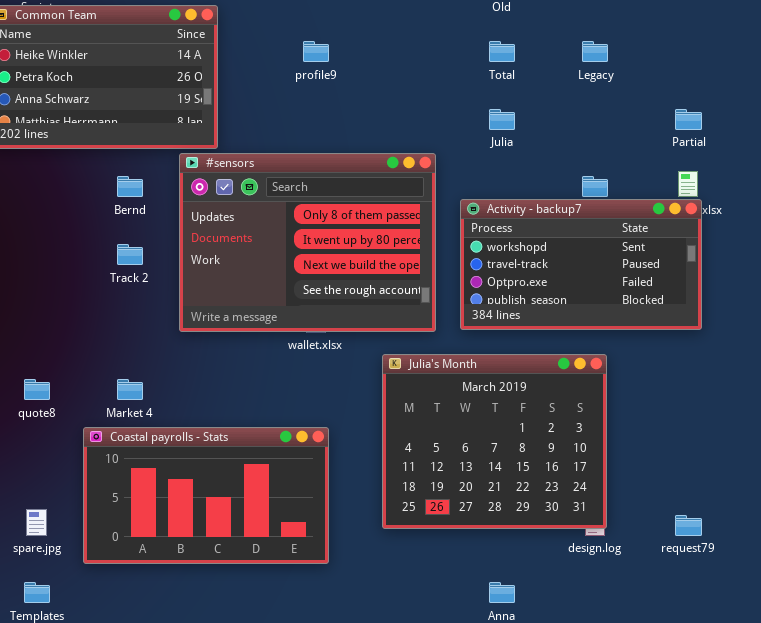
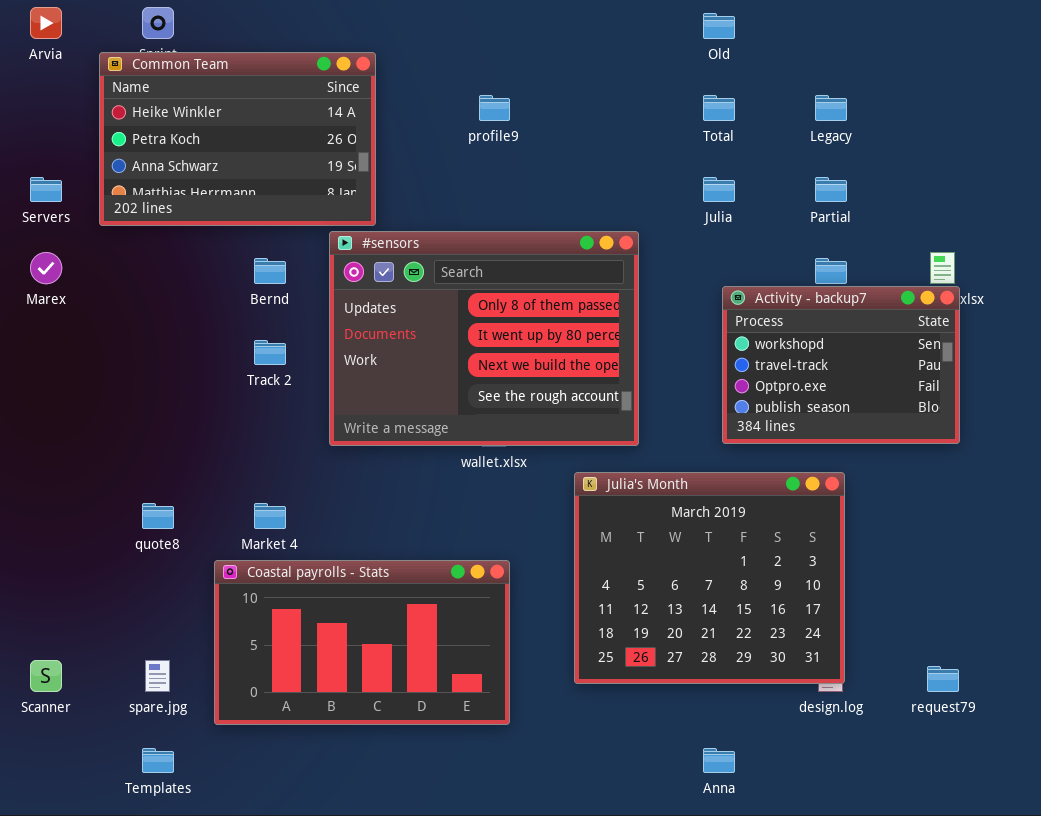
Partial: [675,109,702,130] -> [815,177,847,202], moved
Activity - backup7: [460,199,702,330] -> [722,286,960,444], resized

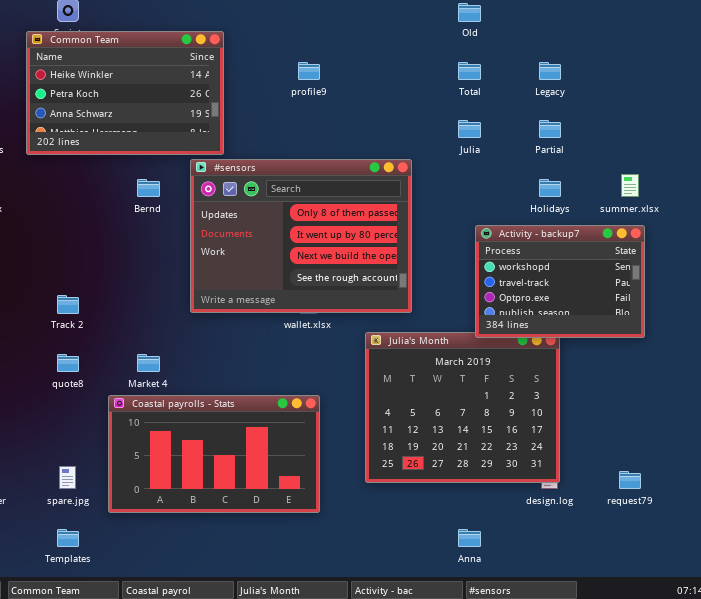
Activity - backup7: [722,286,960,444] -> [475,225,645,338], moved
Track 2: [254,340,286,365] -> [57,295,79,314], moved

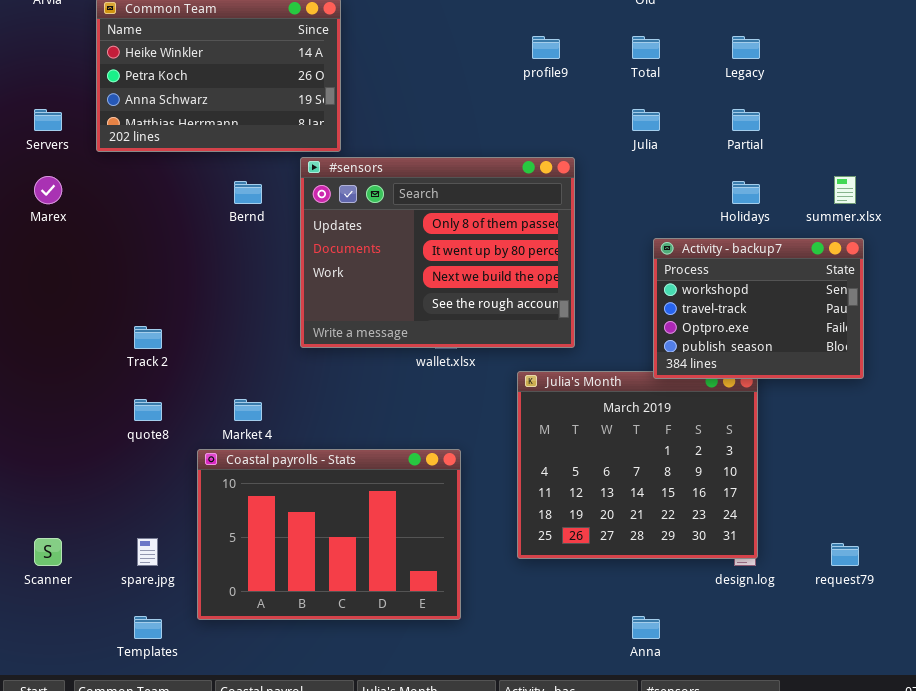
profile9: [298,62,320,80] -> [532,36,560,59], moved
Coastal payrolls - Stats: [108,395,320,513] -> [197,449,461,620], resized

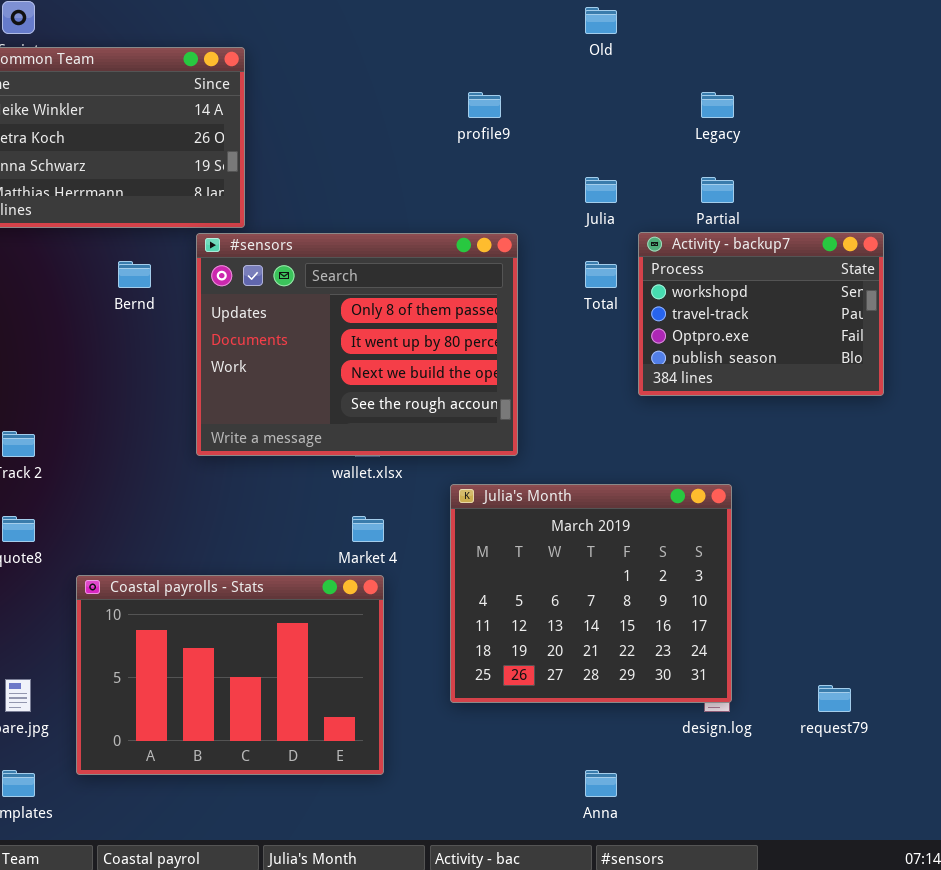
Total: [632,36,660,59] -> [585,261,617,288], moved
Activity - backup7: [653,238,864,379] -> [638,232,884,396], moved
Market 4: [234,399,262,421] -> [352,516,384,542], moved

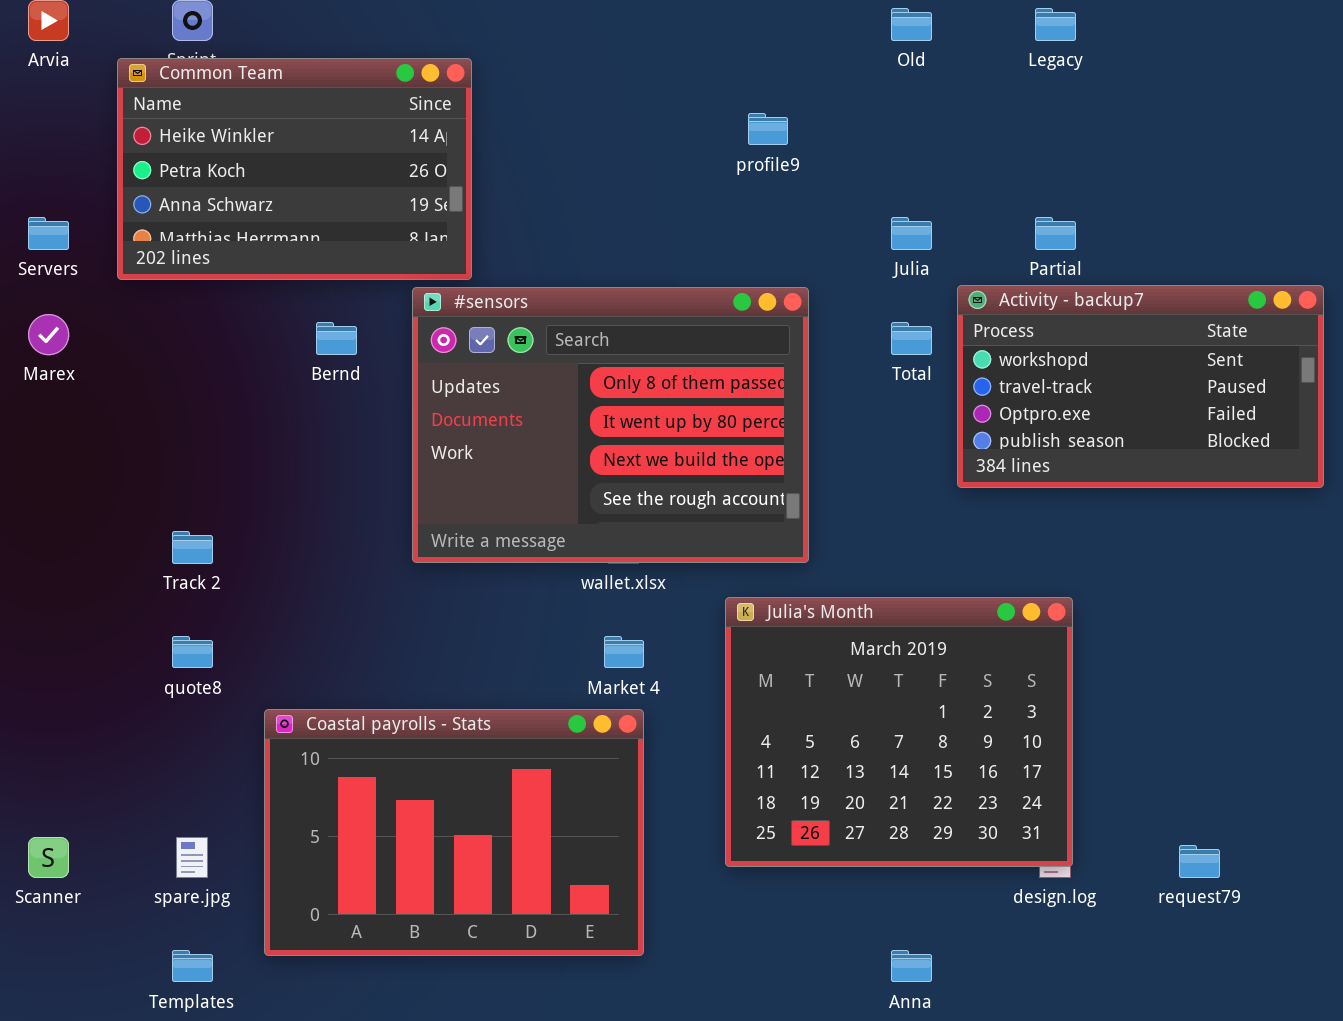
Legacy: [701,92,734,118] -> [1035,8,1076,41], moved
Activity - backup7: [638,232,884,396] -> [957,285,1324,488], resized

